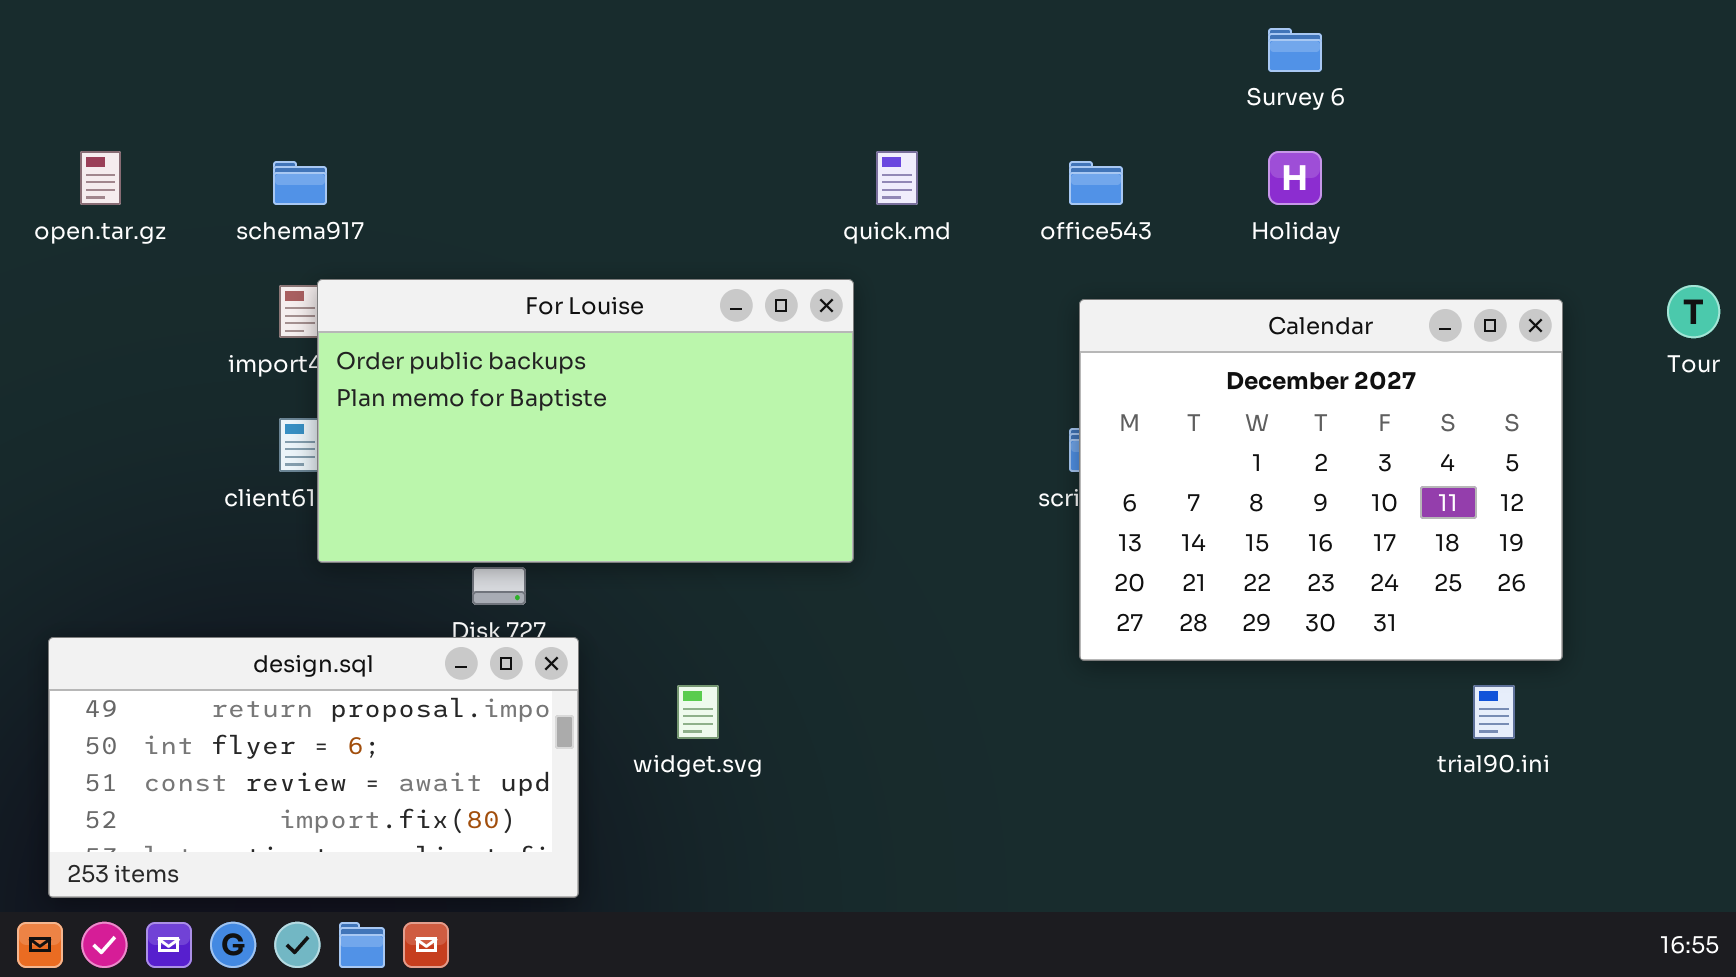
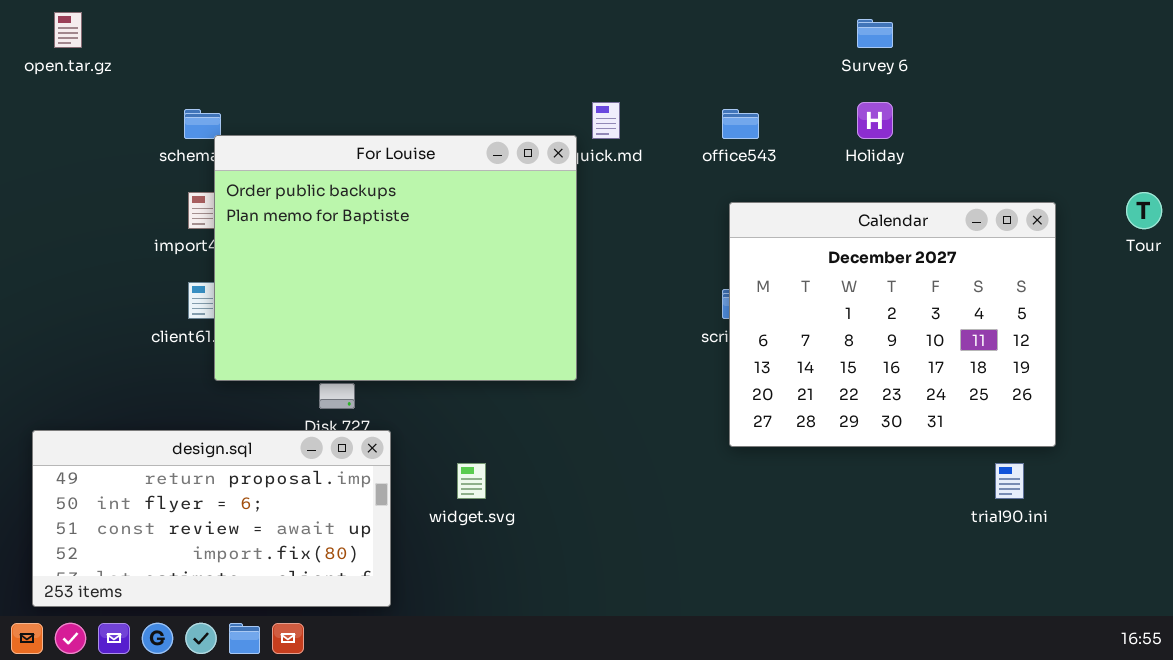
open.tar.gz: [80,151,121,205] -> [54,12,82,48], moved
For Louise: [317,279,854,563] -> [214,135,577,381], resized

